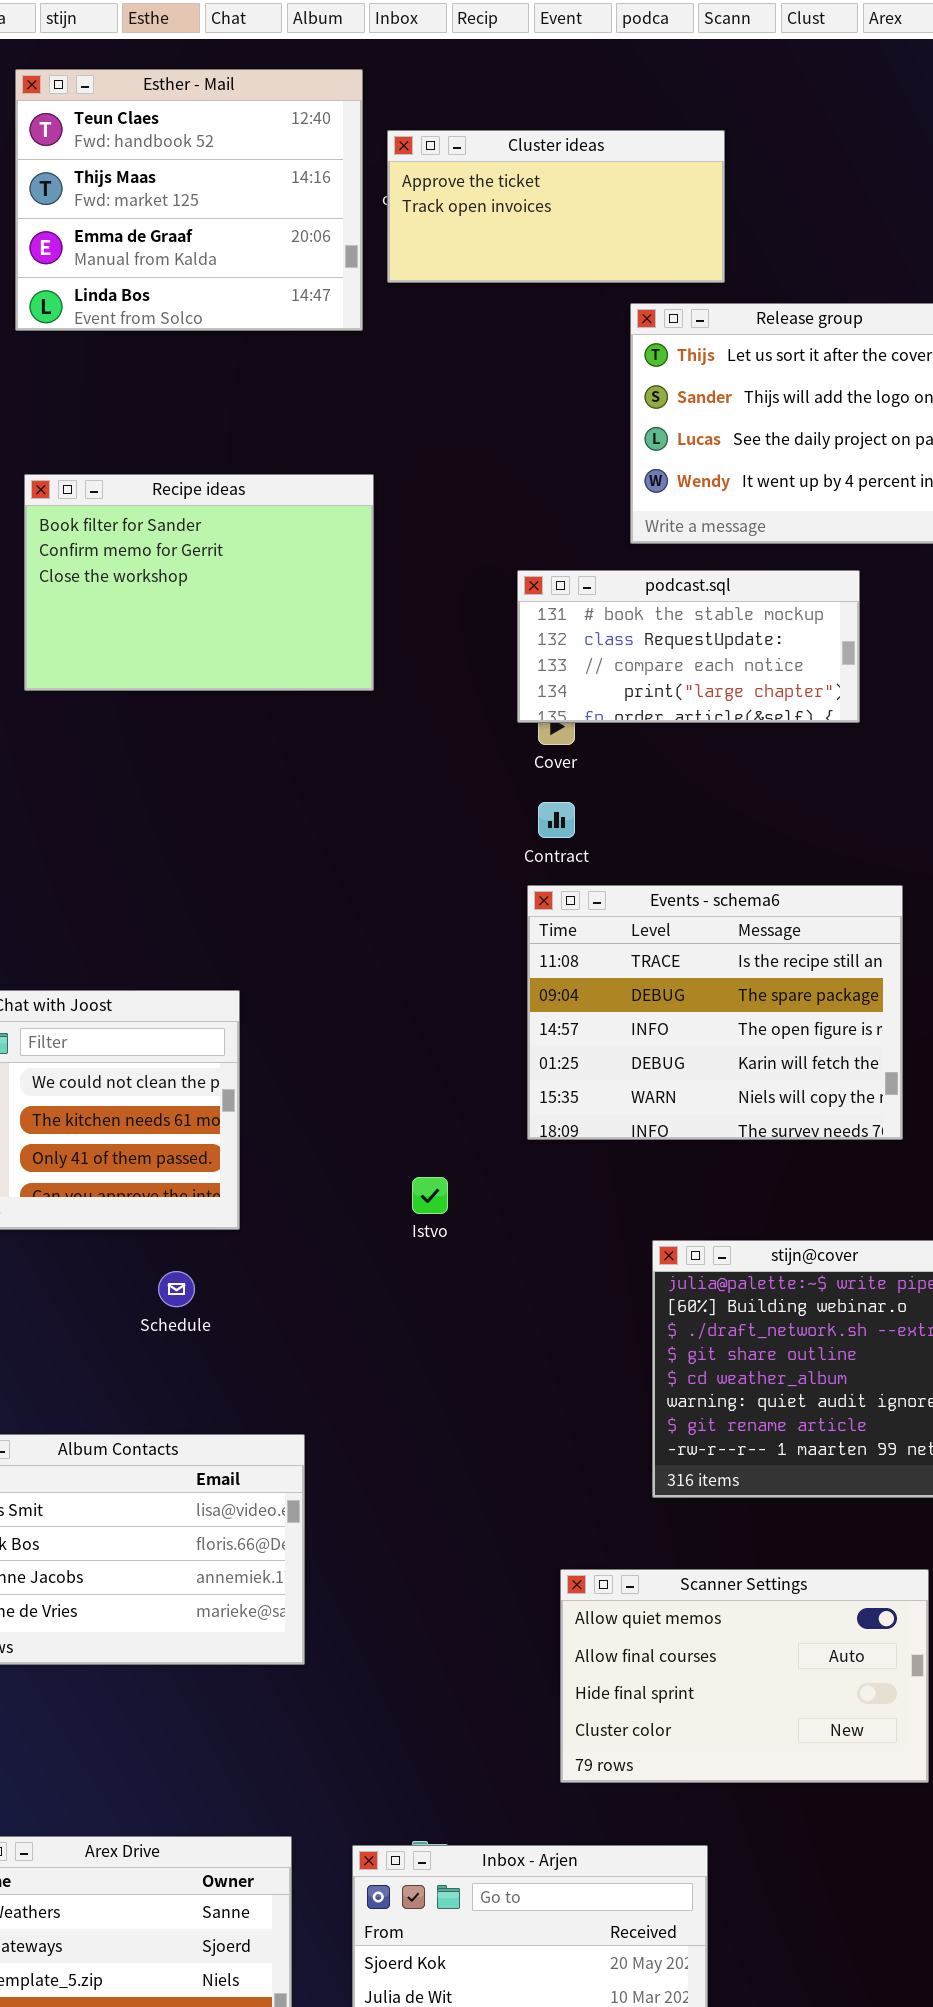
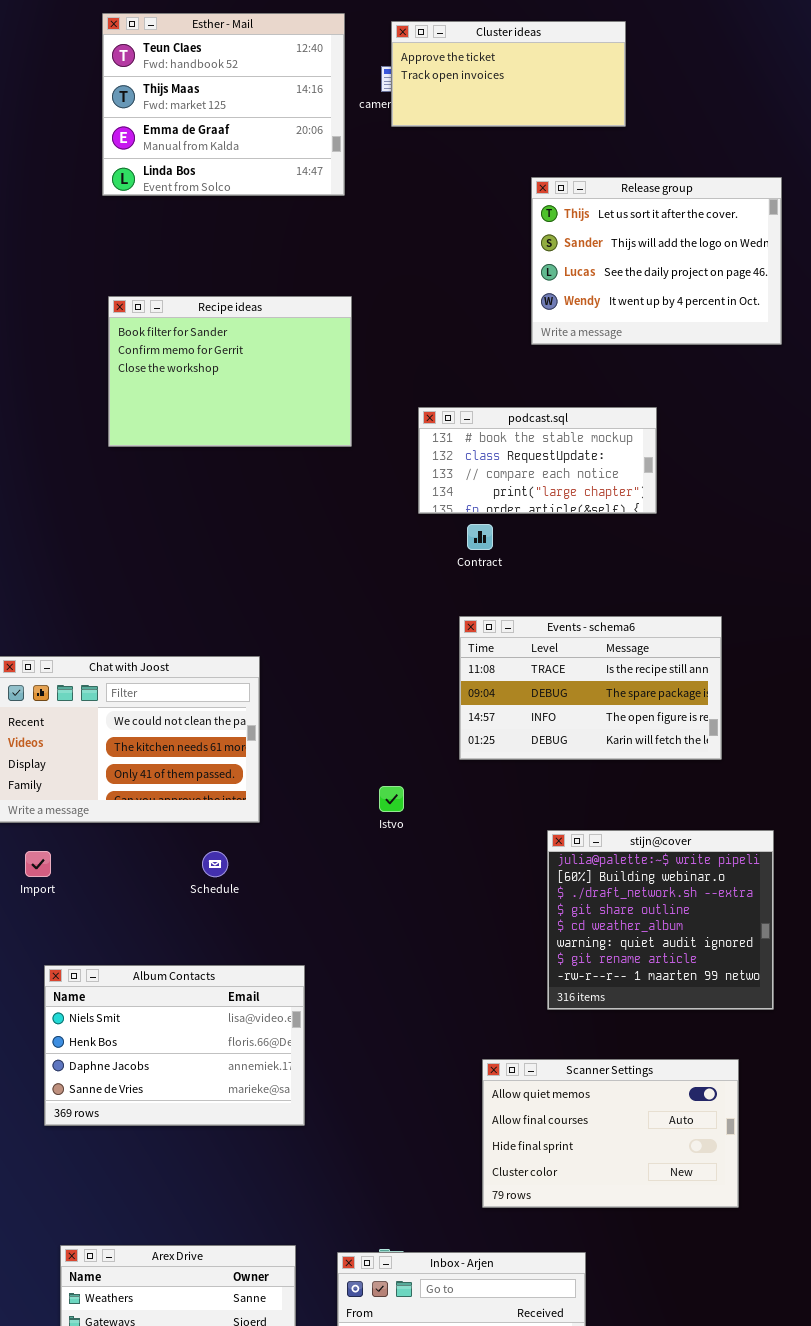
Cluster ideas: [387,130,725,283] -> [391,21,626,127], moved
podcast.sql: [517,570,860,723] -> [418,407,657,514], moved
Events - schema6: [527,885,903,1140] -> [459,616,722,760], resized

